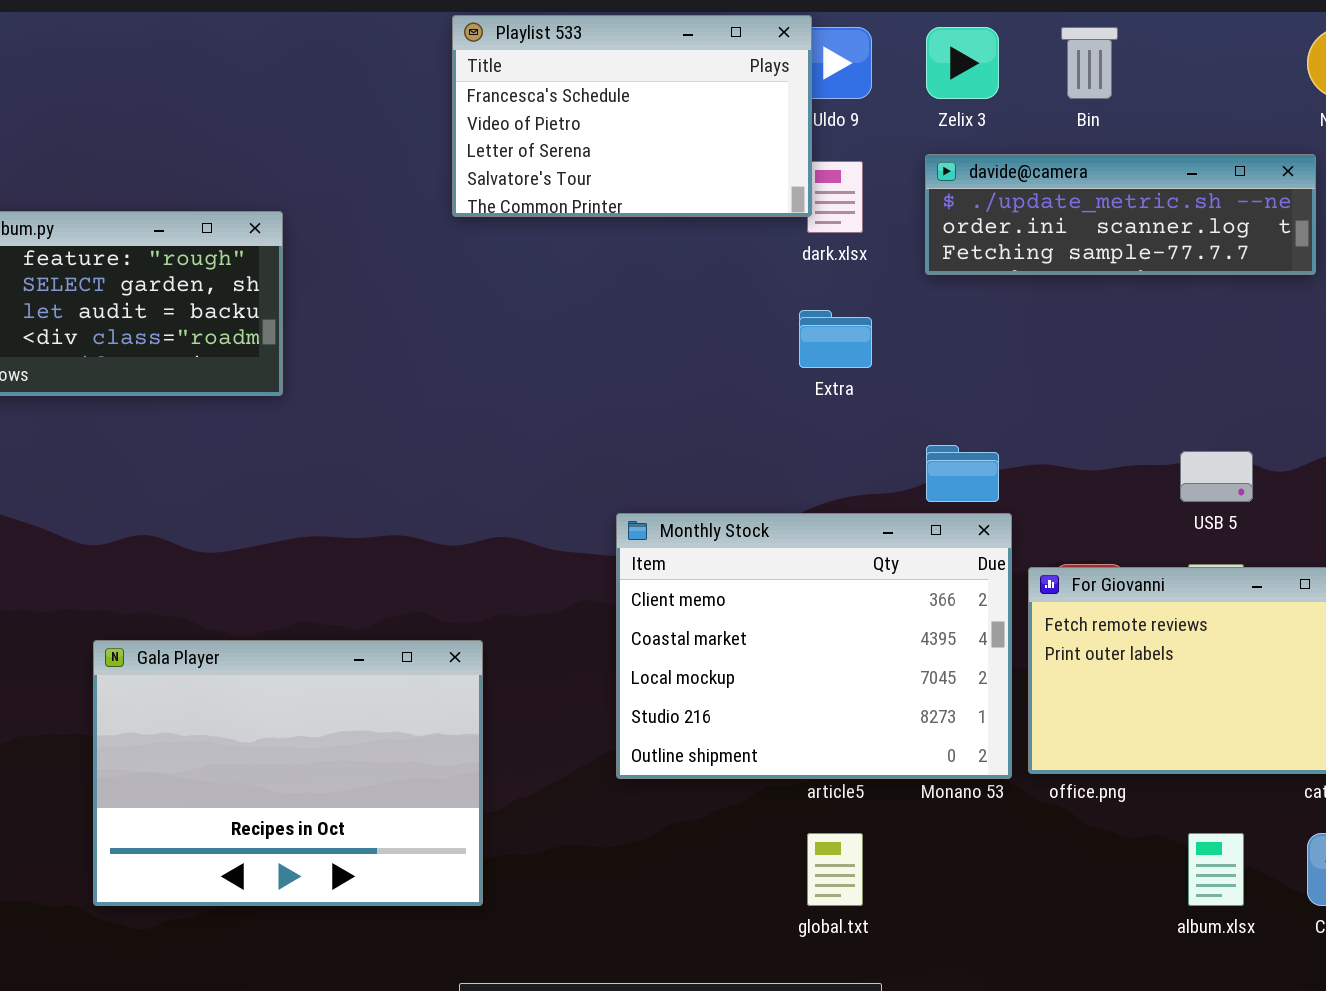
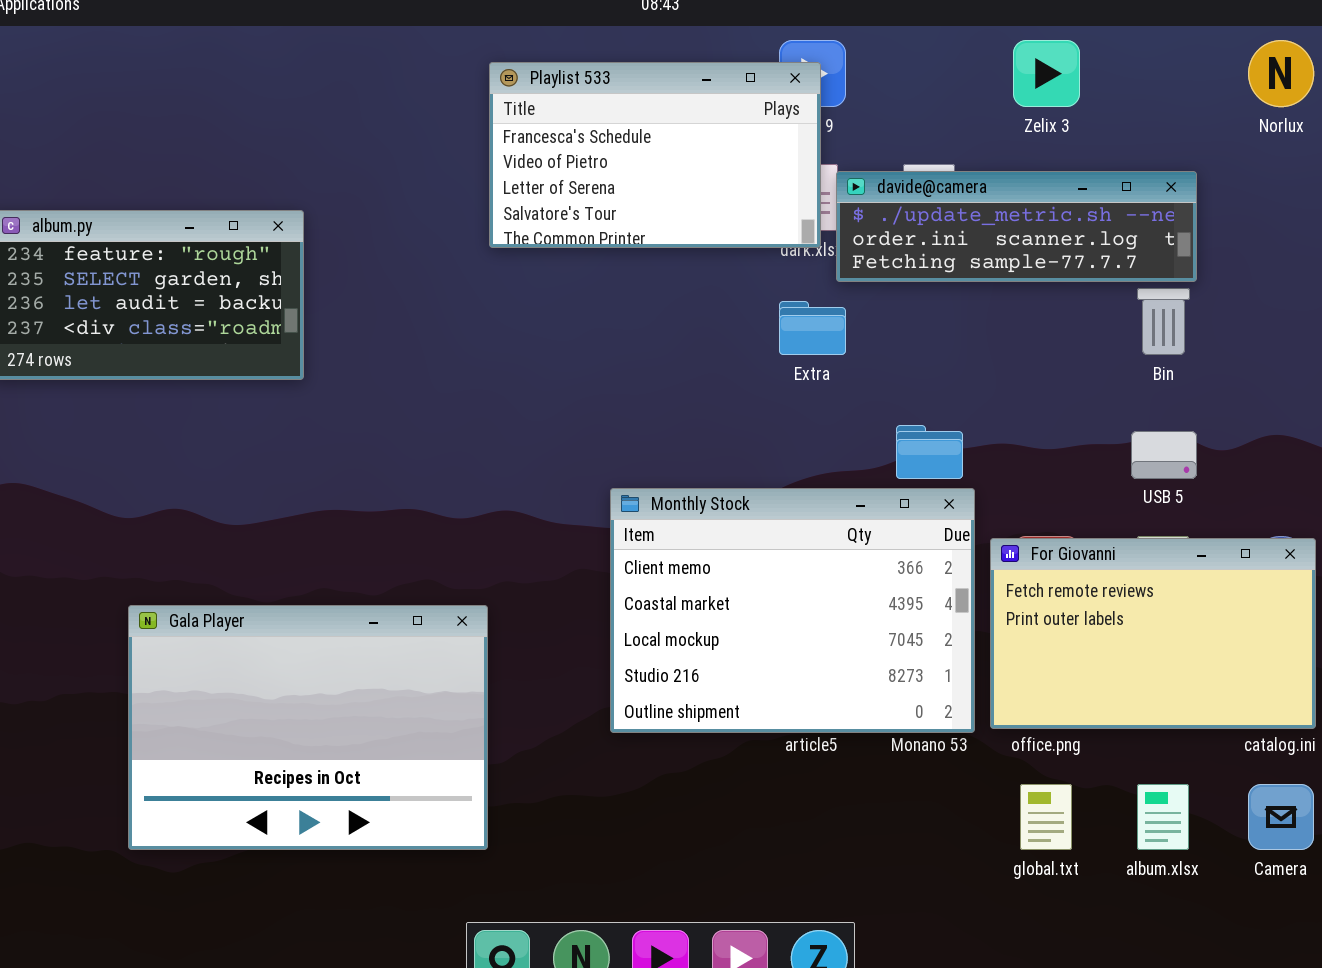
Playlist 533: [452,15,812,217] -> [489,62,821,248], moved
Zelix 3: [926,27,999,99] -> [1013,40,1080,107], moved
Bin: [1061,27,1118,99] -> [1137,288,1190,355], moved
davide@camera: [925,154,1316,275] -> [836,171,1197,282], moved
global.txt: [807,833,863,906] -> [1020,784,1072,850], moved

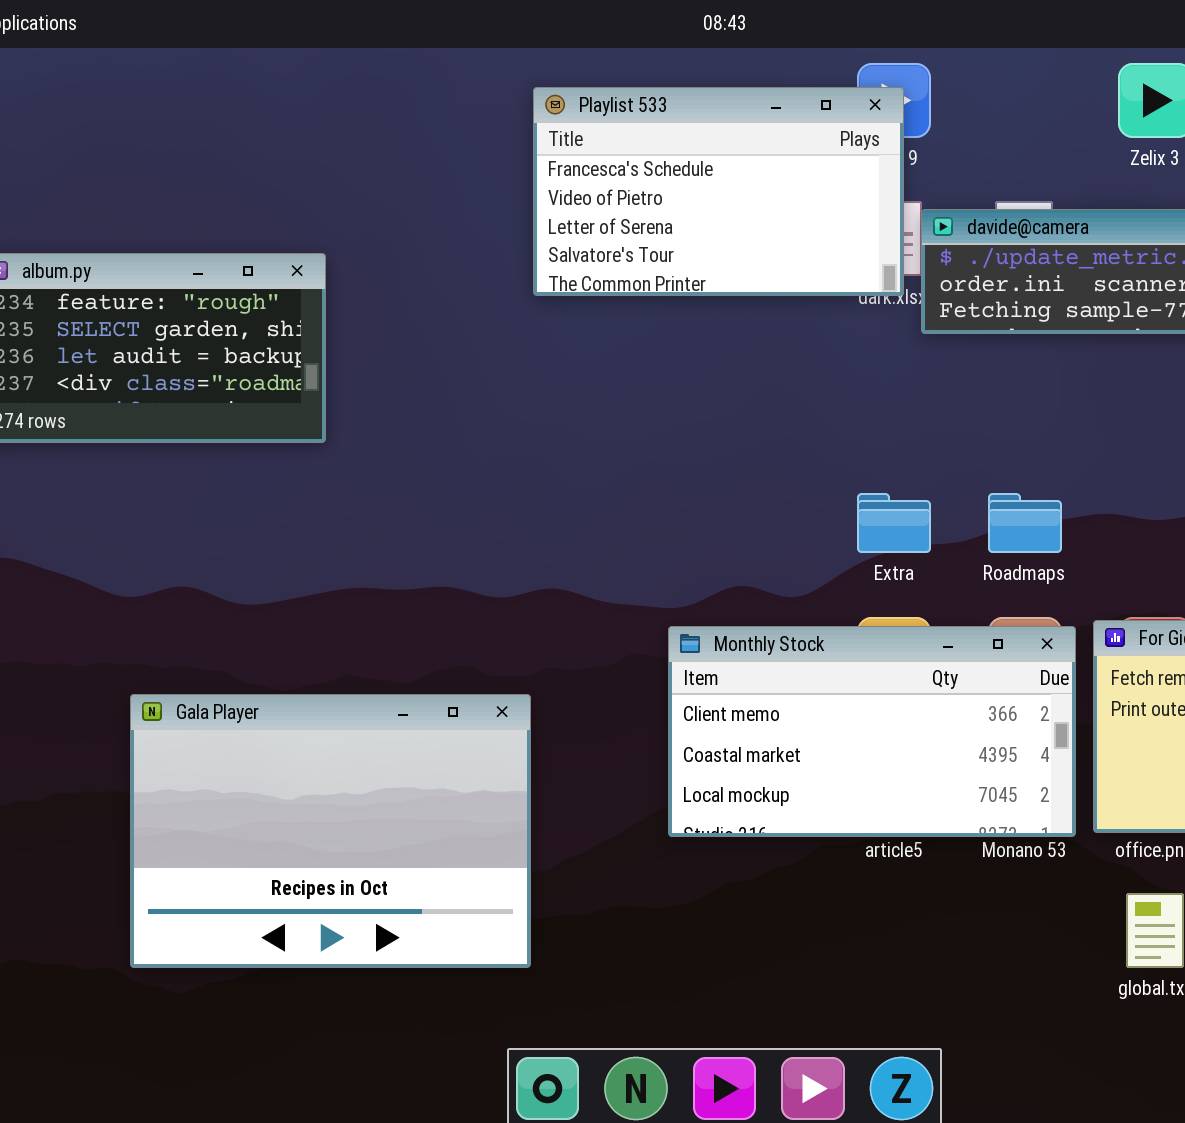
Extra: [779,301,846,355] -> [857,493,931,553], moved
Monthly Stock: [610,488,975,733] -> [668,626,1076,837], resized

